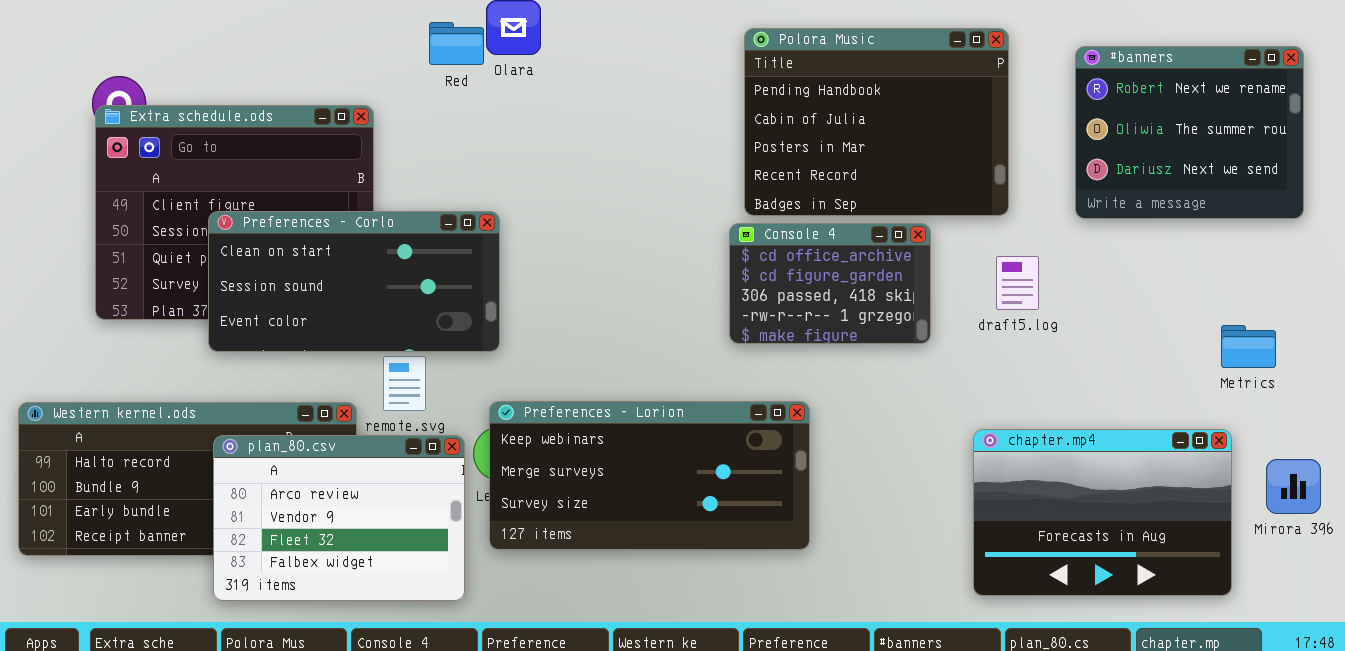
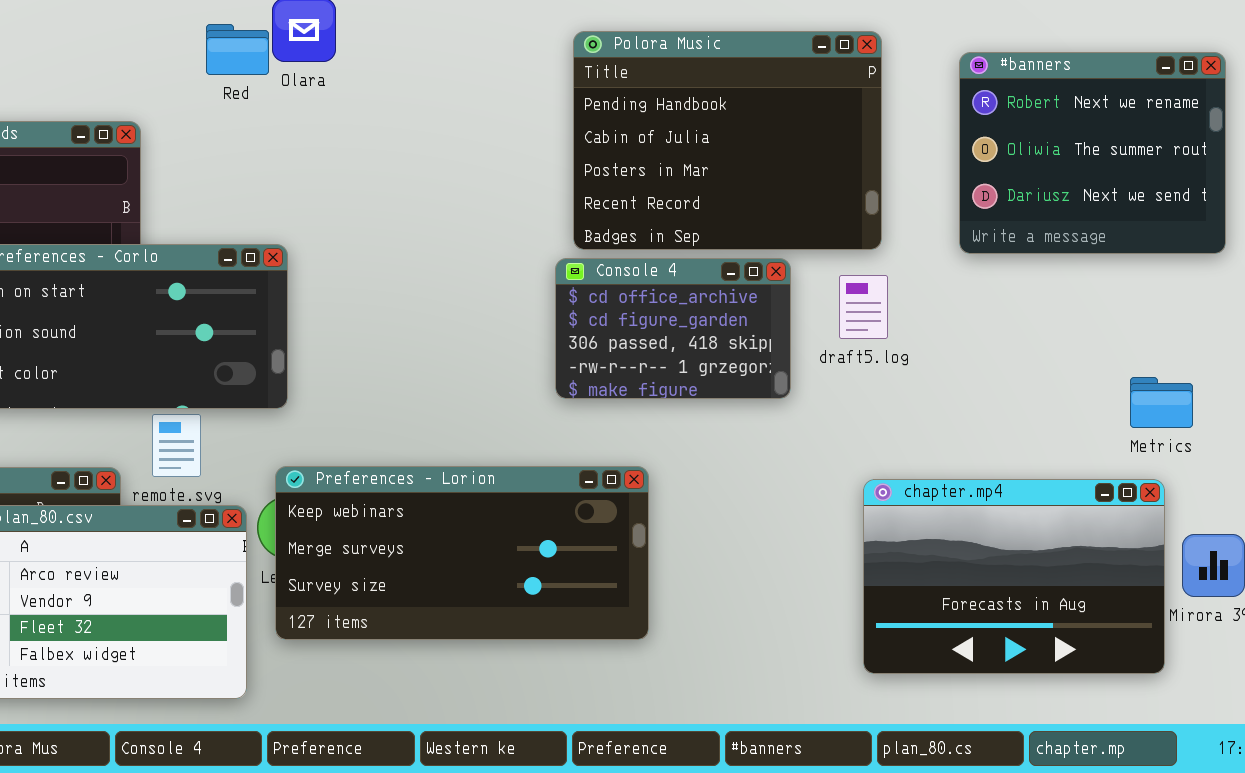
draft5.log: [996,256,1039,310] -> [839,275,888,339], moved
chapter.mp4: [973,429,1232,596] -> [863,479,1165,674], moved

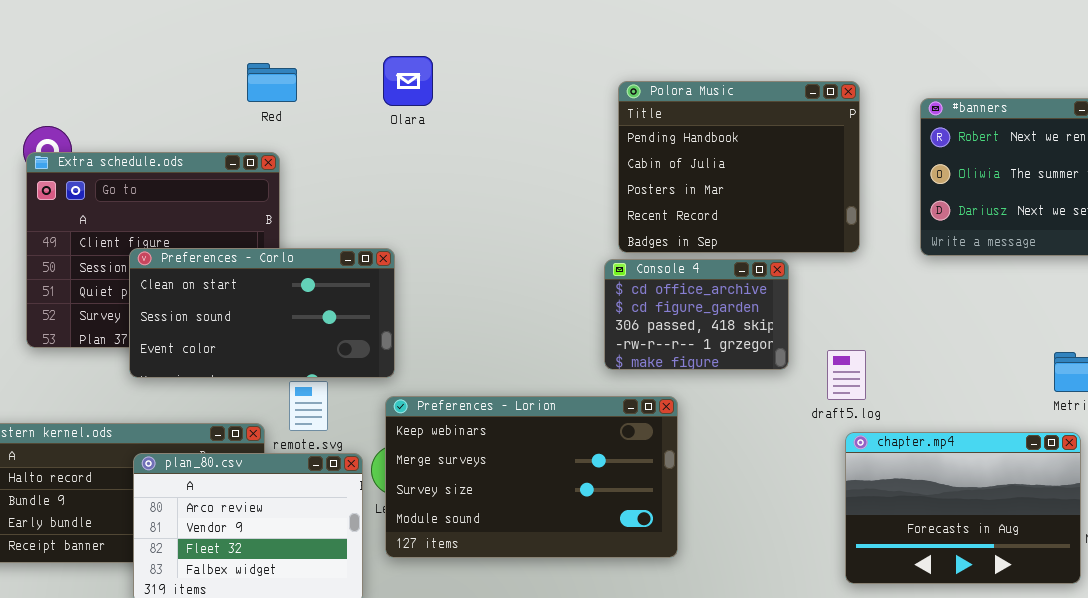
Red: [206,24,269,75] -> [247,63,297,102], moved
draft5.log: [839,275,888,339] -> [827,350,866,400], moved
Preferences - Lorion: [275,466,649,640] -> [385,396,678,558], resized

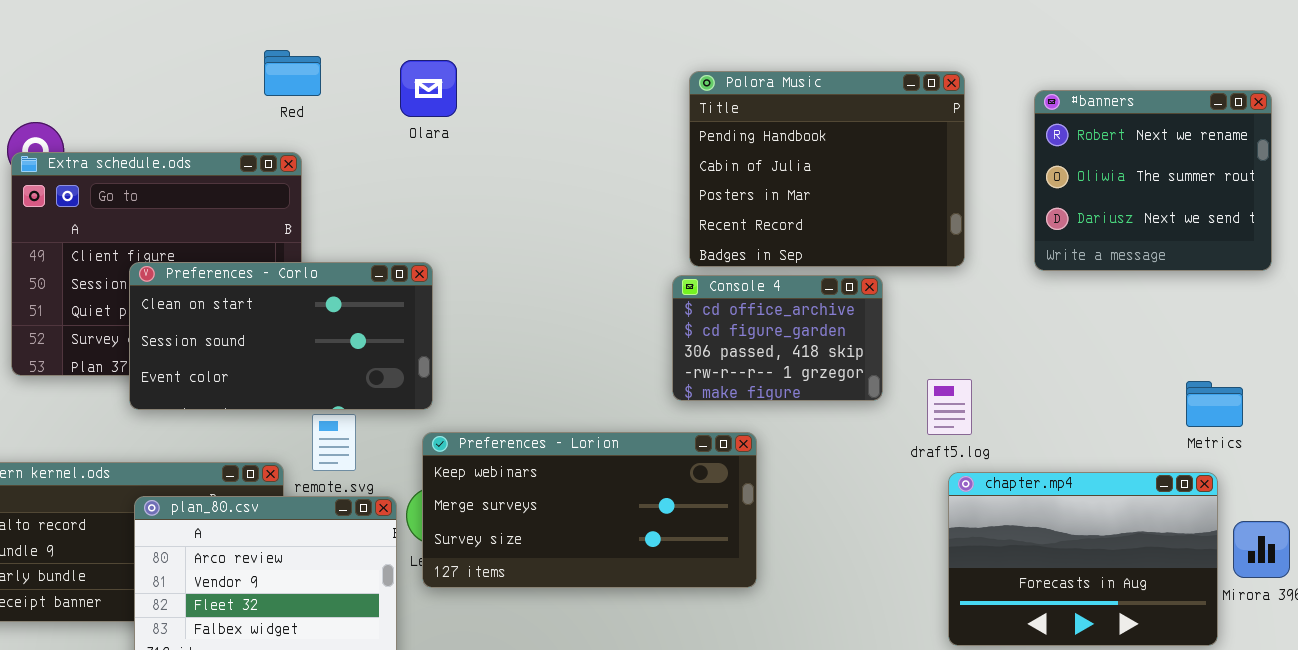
Olara: [383,56,433,106] -> [400,60,457,117], moved
Preferences - Lorion: [385,396,678,558] -> [422,432,757,588], resized

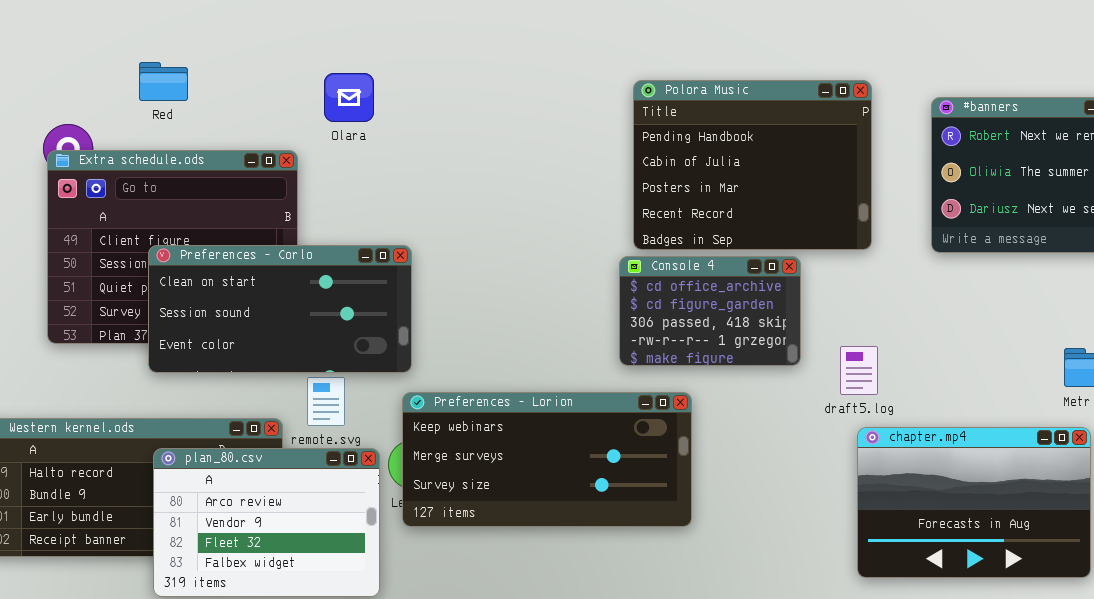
Red: [264,50,321,96] -> [139,62,188,101], moved
Olara: [400,60,457,117] -> [324,73,374,122], moved

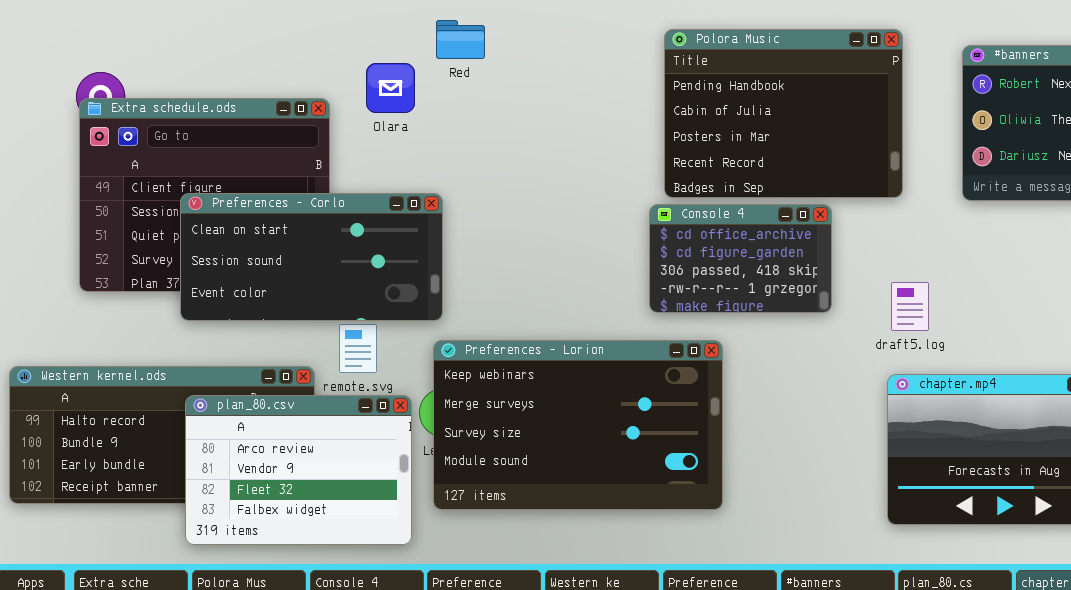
Red: [139,62,188,101] -> [436,20,485,59], moved
Olara: [324,73,374,122] -> [366,63,415,113], moved
draft5.log: [840,346,878,395] -> [891,282,929,331], moved
Preferences - Lorion: [402,392,692,527] -> [433,340,723,510], resized

